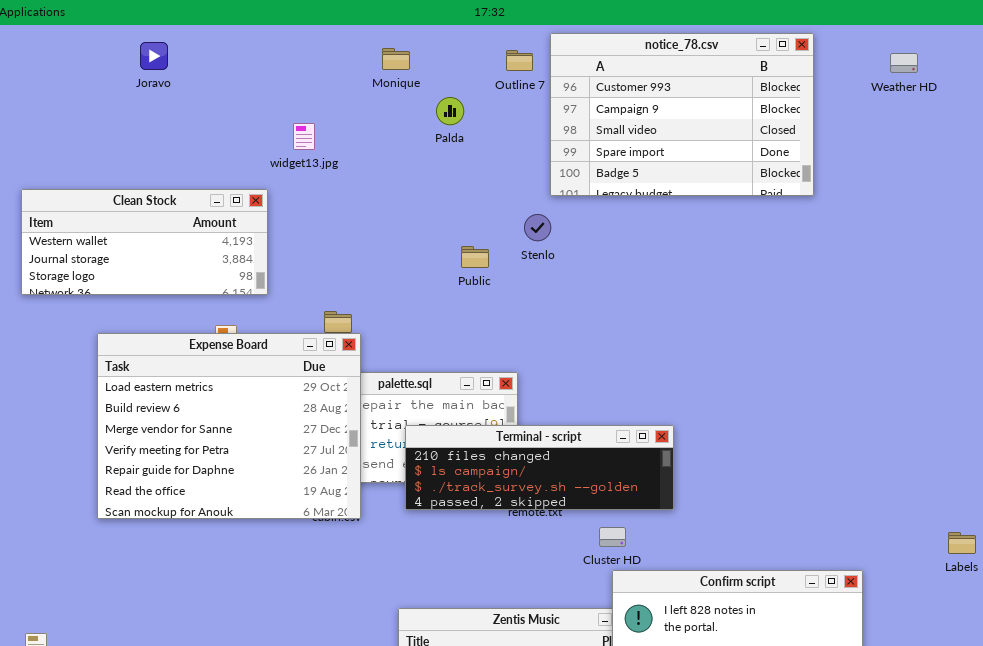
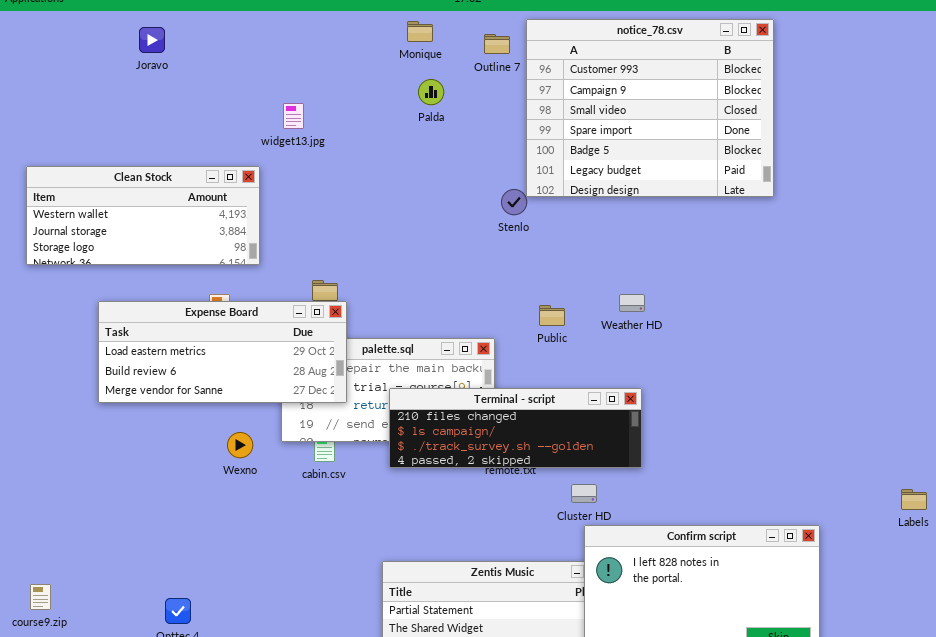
notice_78.csv: [550,33,814,196] -> [526,19,774,197], resized
Monique: [382,48,410,70] -> [407,21,433,42], moved
Weather HD: [890,53,918,73] -> [619,294,645,312], moved
Public: [461,246,489,268] -> [539,305,565,326], moved
Expense Board: [97,333,361,519] -> [98,301,347,403], resized

